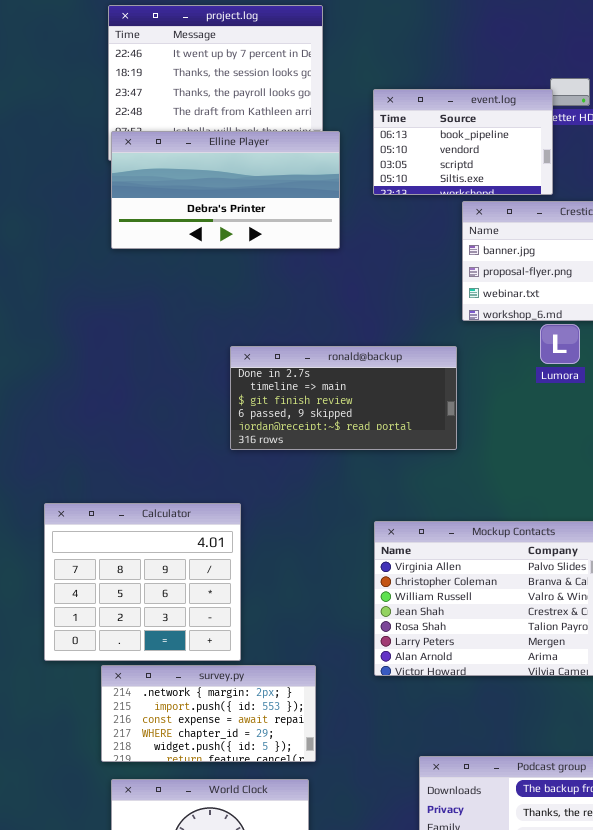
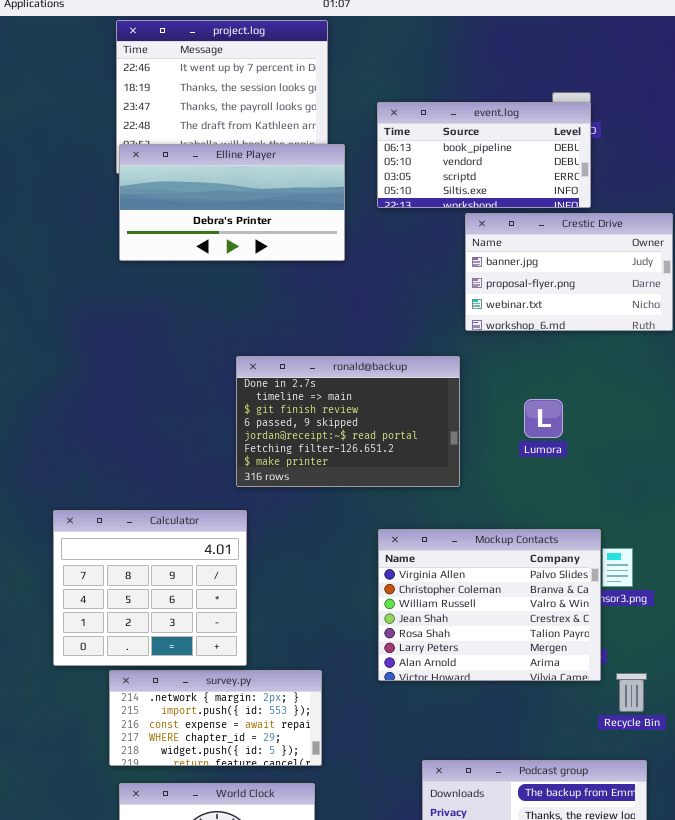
event.log: [373,89,553,195] -> [377,102,591,208], resized
Lumora: [540,324,580,364] -> [524,399,563,438], moved
ronald@backup: [230,346,457,450] -> [236,356,460,487], resized

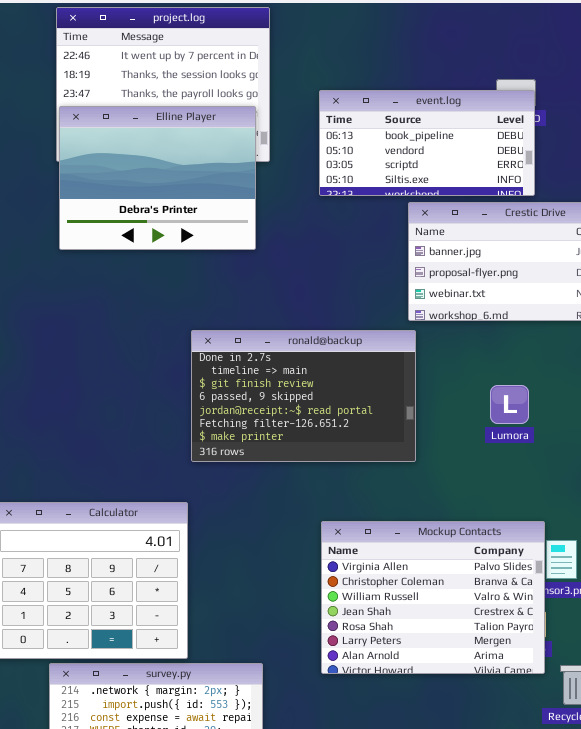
Elline Player: [119,144,345,261] -> [59,106,256,250], resized
ronald@backup: [236,356,460,487] -> [191,330,416,462], moved
Lumora: [524,399,563,438] -> [490,385,529,424], moved

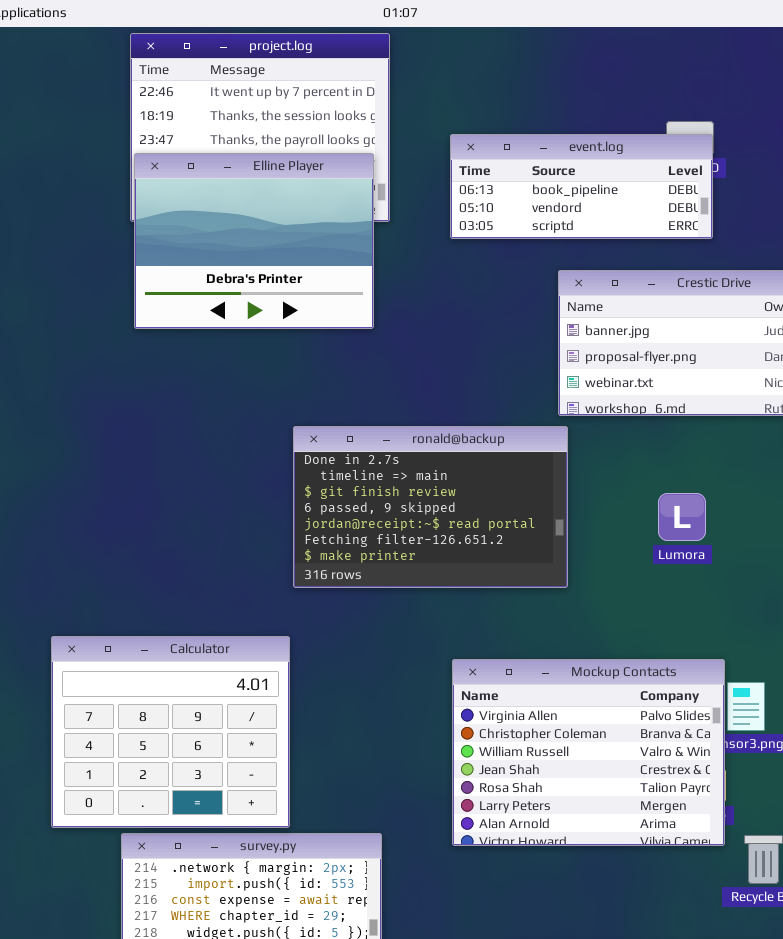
event.log: [319,90,535,196] -> [450,134,713,239], resized

